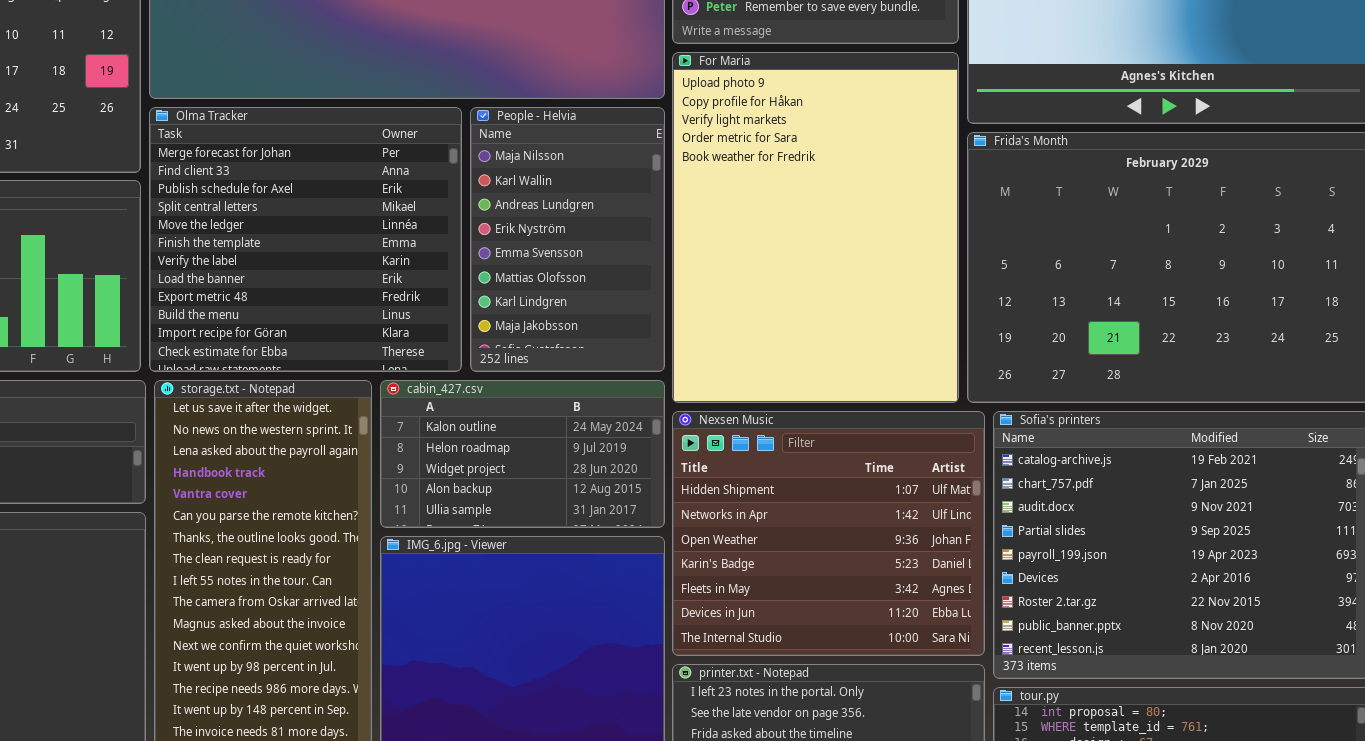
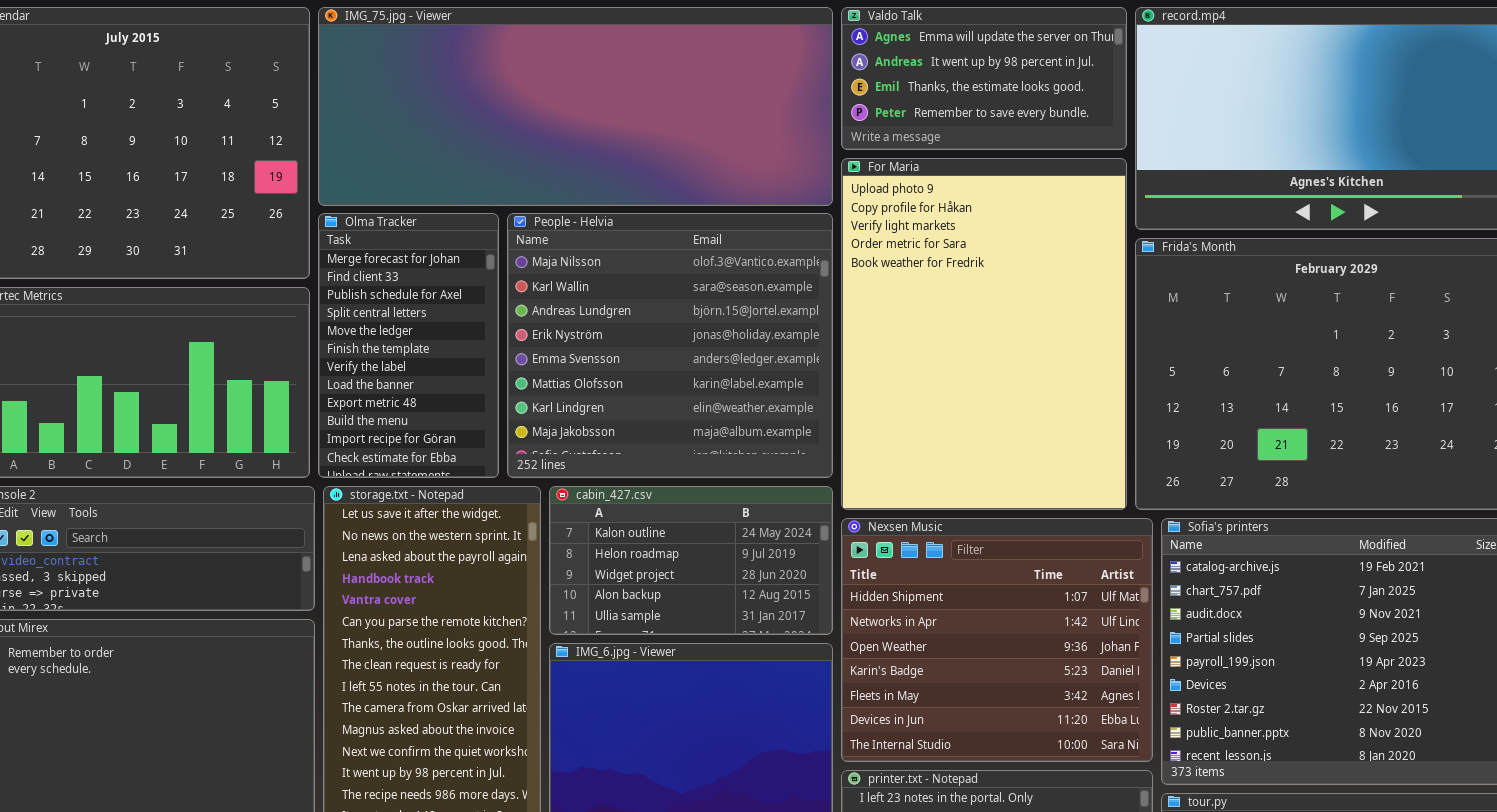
Olma Tracker: [149,107,462,372] -> [318,213,499,478], resized
People - Helvia: [470,107,665,372] -> [507,213,833,478], resized

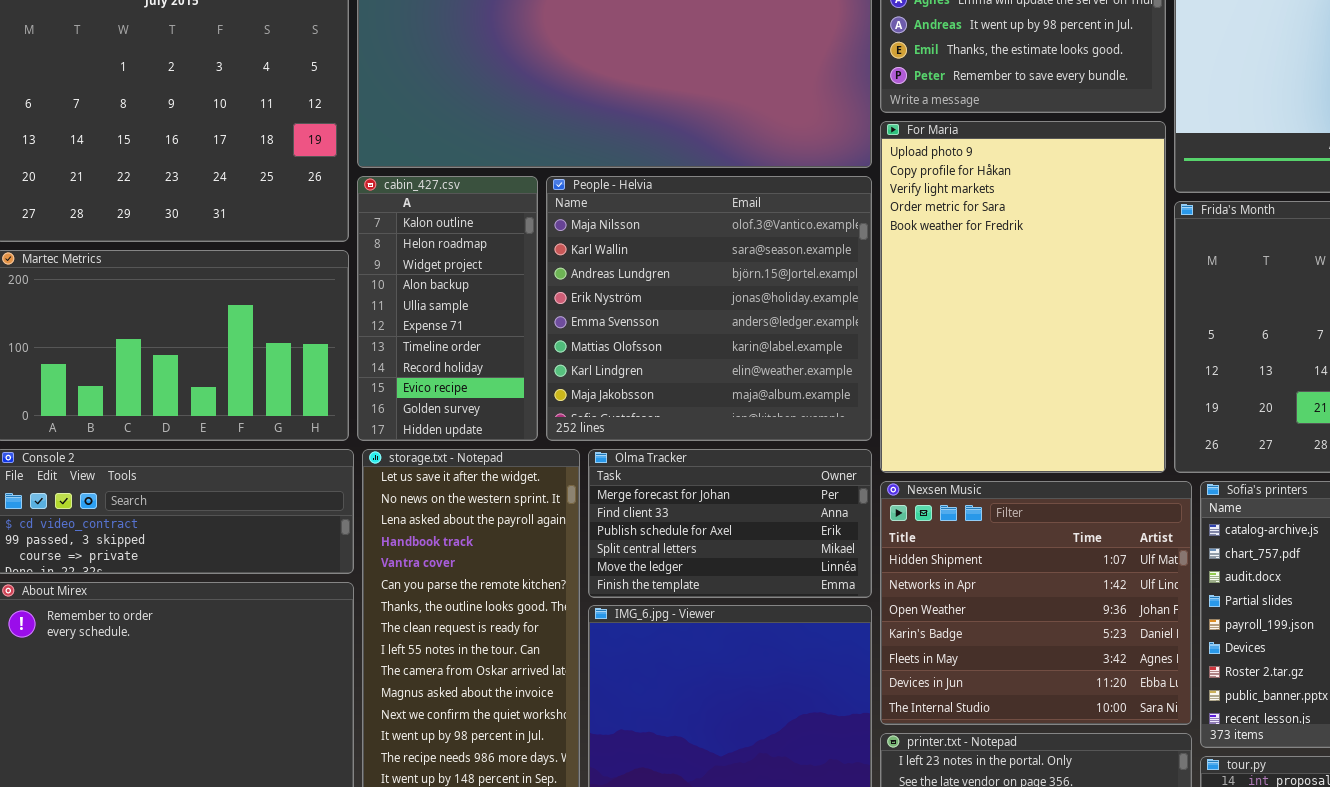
Olma Tracker: [318,213,499,478] -> [588,449,872,598], moved, resized
cabin_427.csv: [549,486,833,635] -> [357,176,538,441], moved, resized

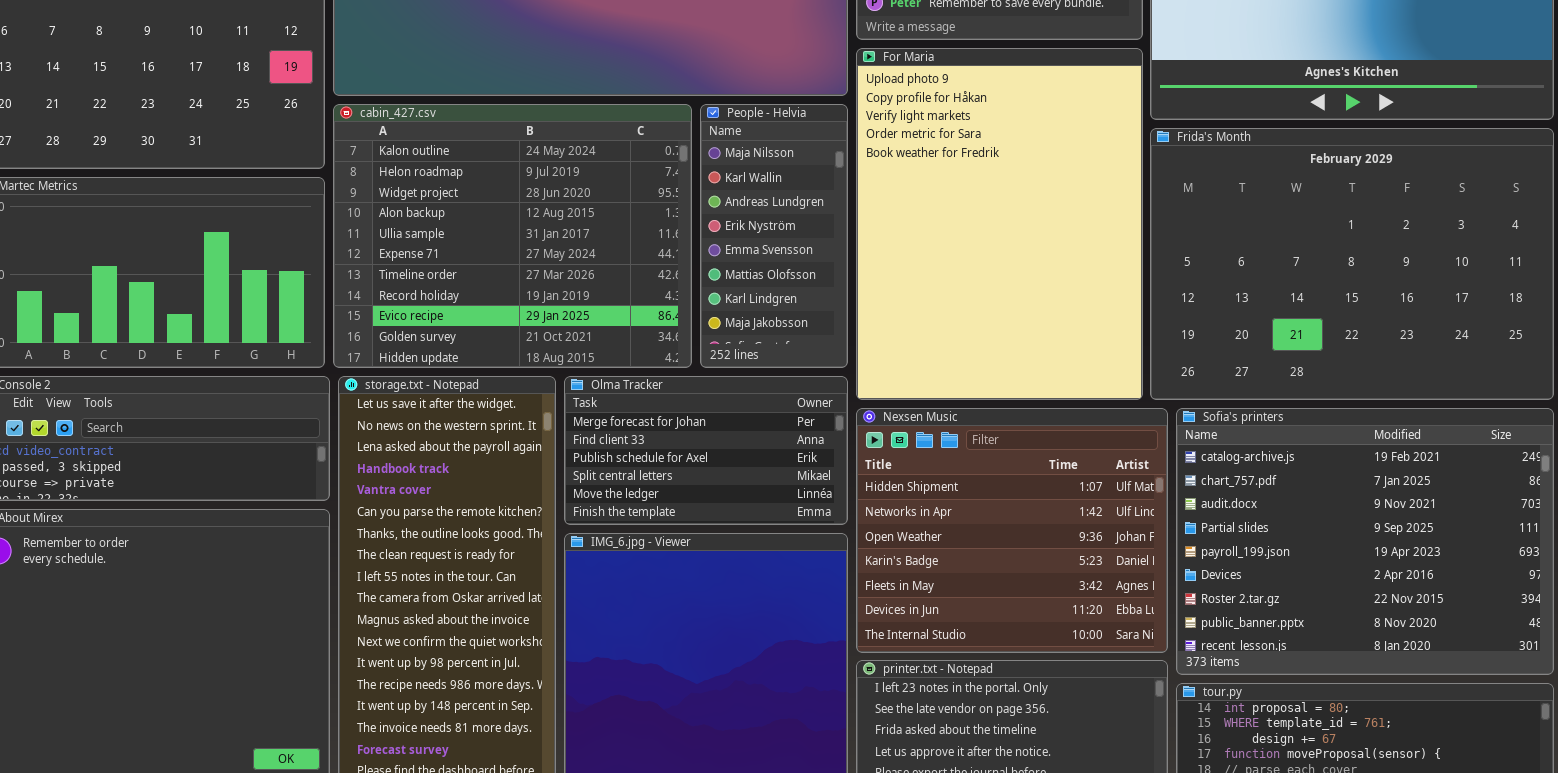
cabin_427.csv: [357,176,538,441] -> [333,104,692,368], resized
People - Helvia: [546,176,872,441] -> [700,104,848,368], resized

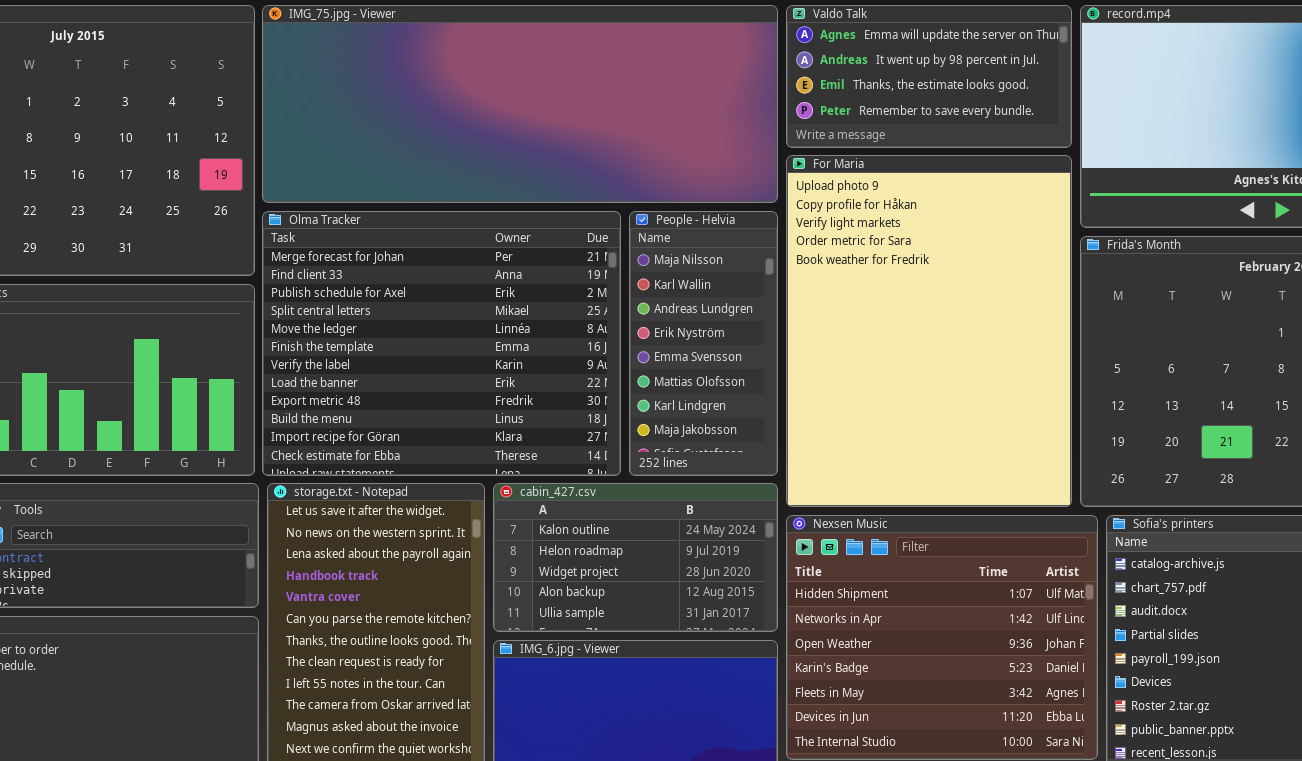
cabin_427.csv: [333,104,692,368] -> [493,483,778,632], moved, resized
Olma Tracker: [564,376,848,525] -> [262,211,621,476], moved, resized

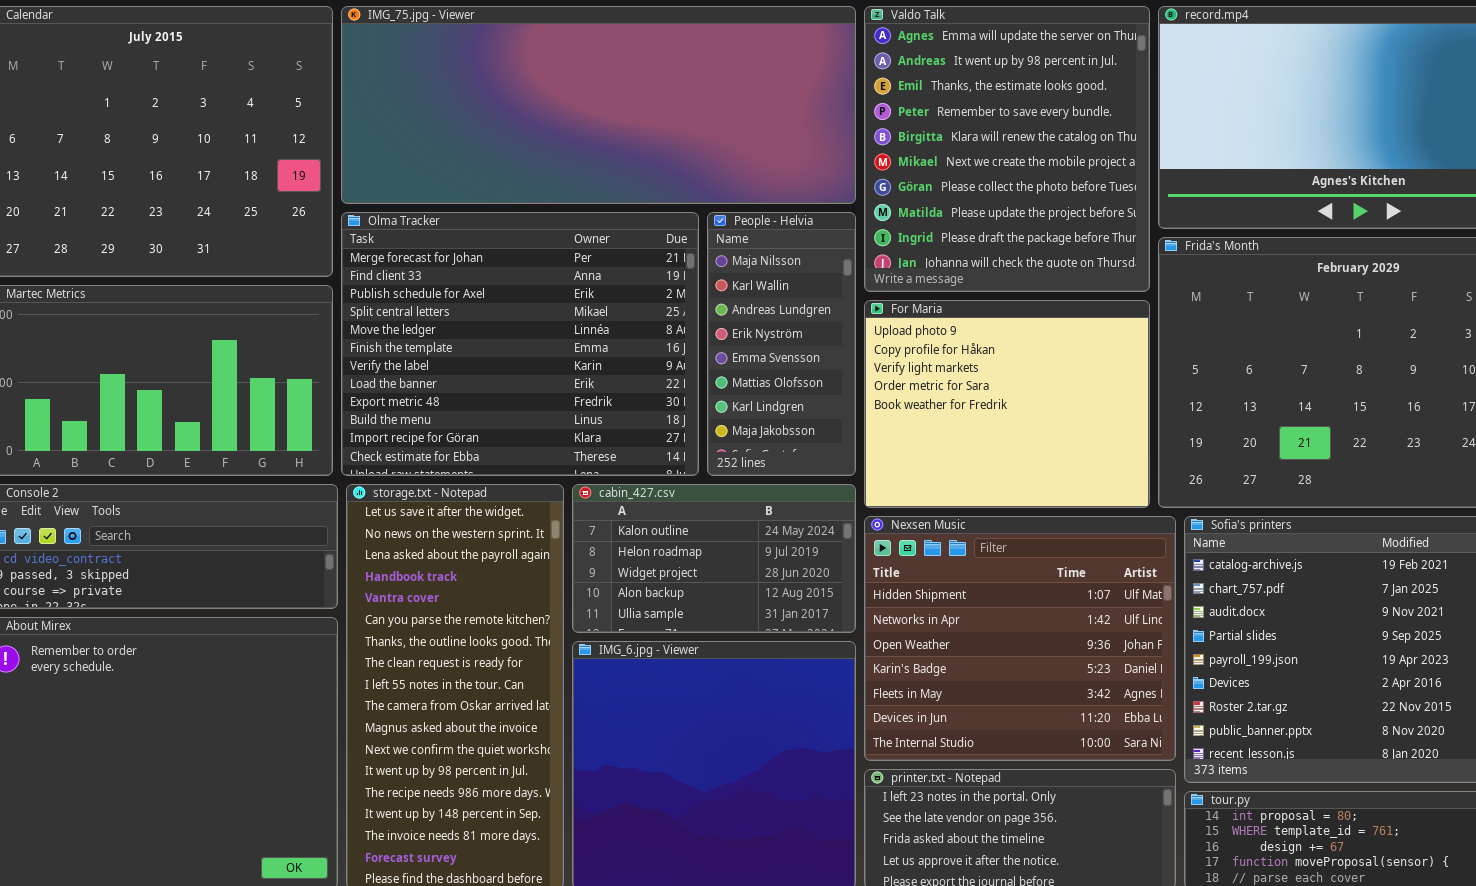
Valdo Talk: [786,5,1072,148] -> [864,6,1150,292], resized
For Maria: [786,155,1072,507] -> [864,300,1150,508], resized

